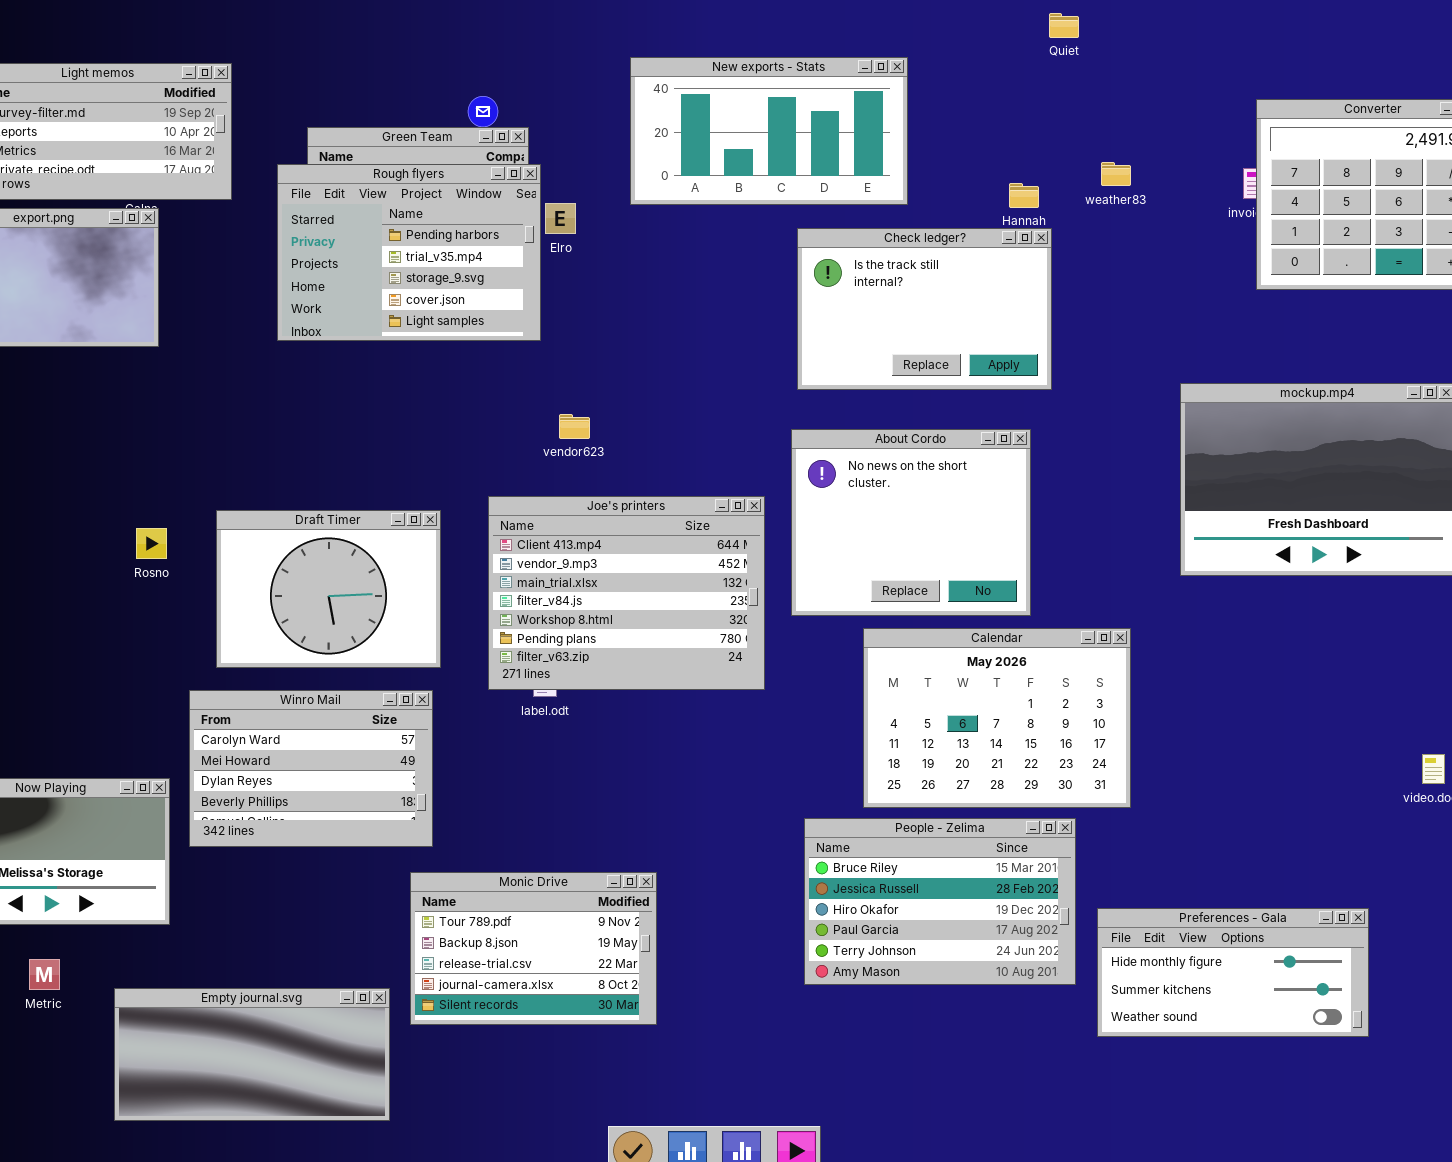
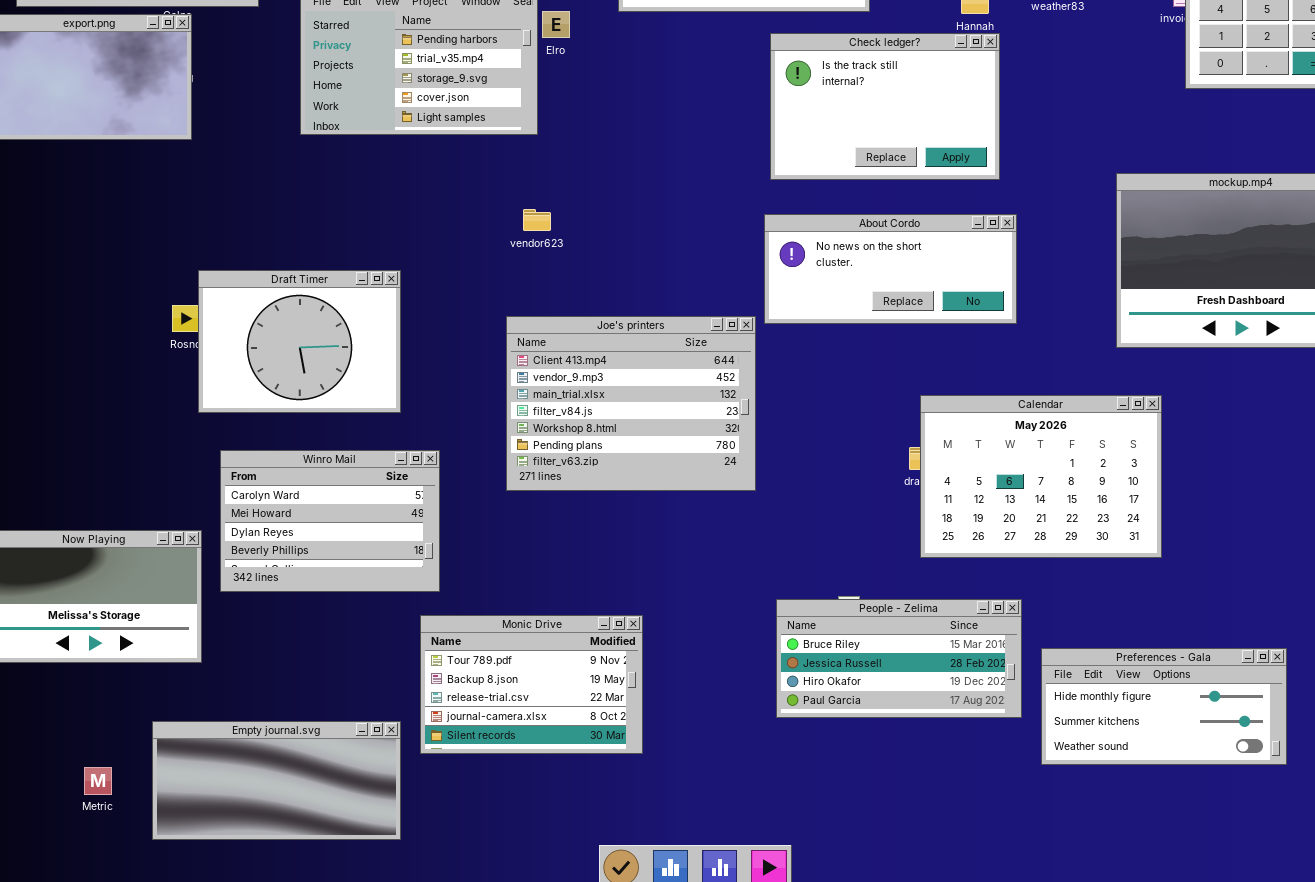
vendor623: [559,414,590,439] -> [523,209,551,231], moved
About Cordo: [791,429,1031,616] -> [764,214,1017,324], resized
Joe's printers: [488,496,765,690] -> [506,316,756,491], moved
Draft Timer: [216,510,441,668] -> [198,270,401,413], moved
Calendar: [863,628,1131,808] -> [920,395,1162,558], moved
People - Zelima: [804,818,1076,985] -> [776,599,1022,718], resized
Metric: [29,959,60,990] -> [84,767,112,795], moved

